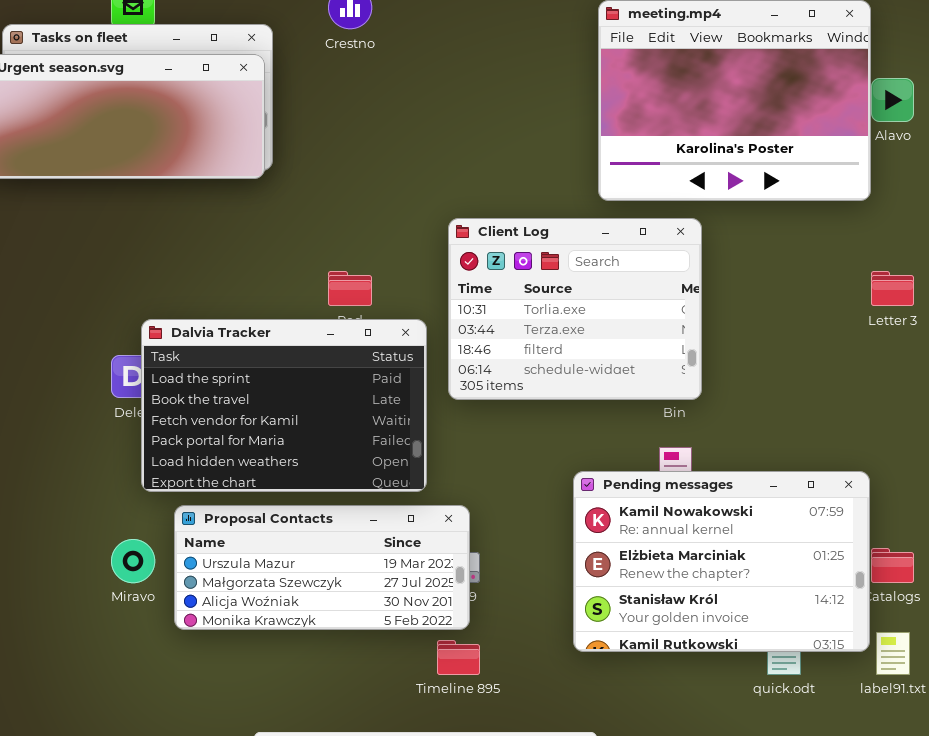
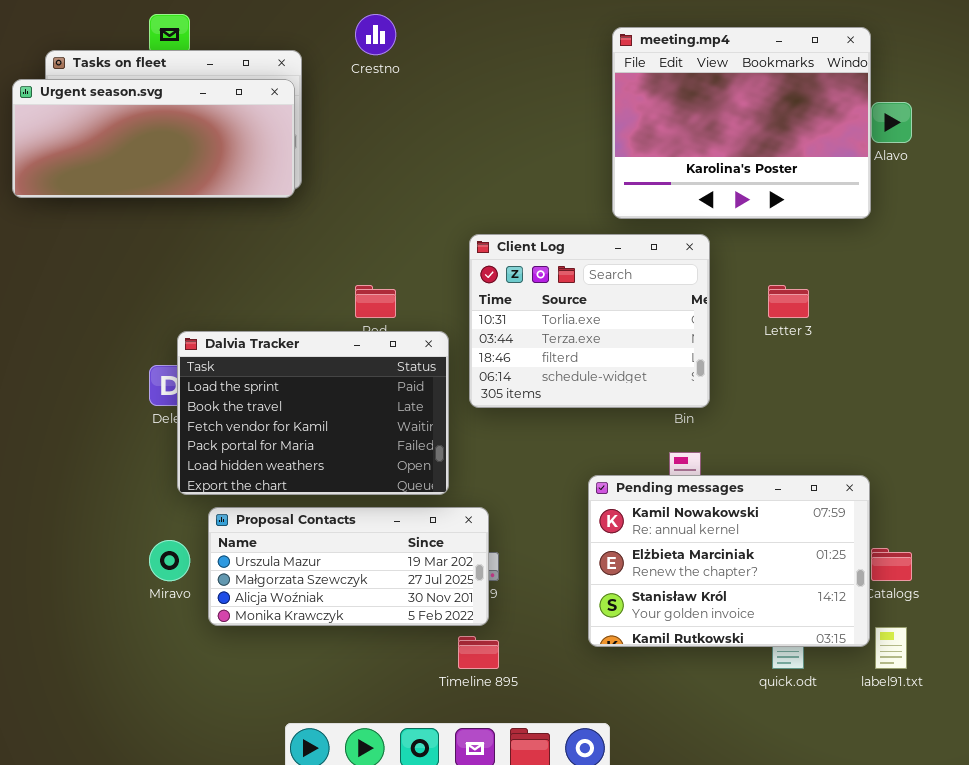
Letter 3: [871,271,914,306] -> [768,285,809,318], moved

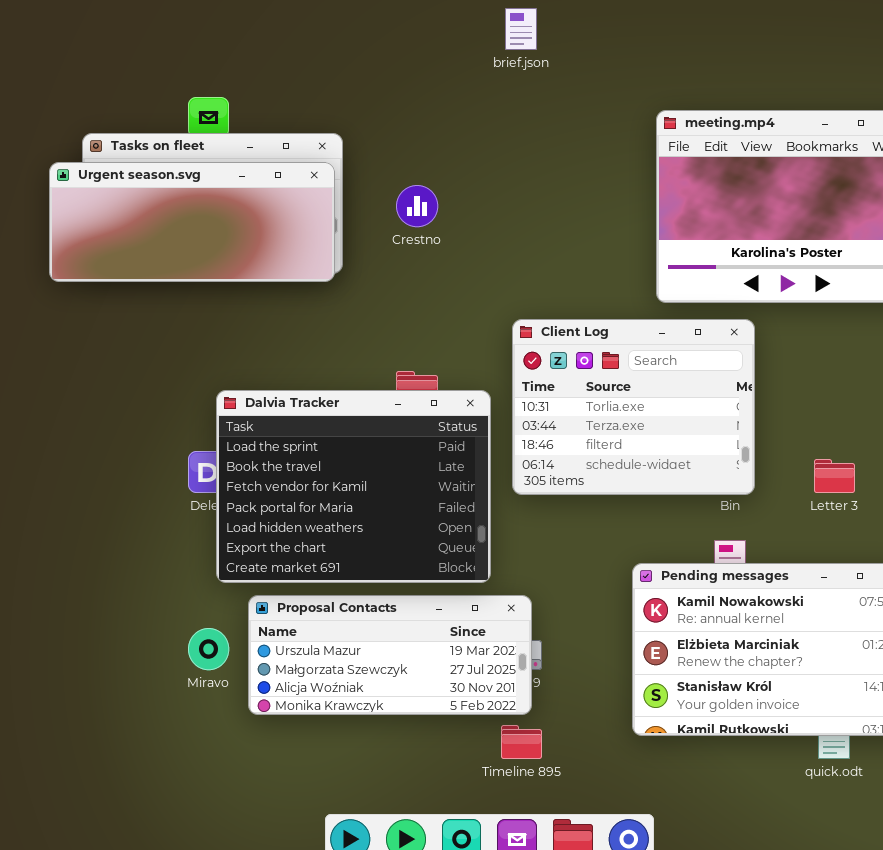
Crestno: [355,14,396,55] -> [396,185,438,227], moved
Letter 3: [768,285,809,318] -> [814,459,855,493], moved
Dalvia Tracker: [177,331,449,495] -> [216,390,491,583], resized

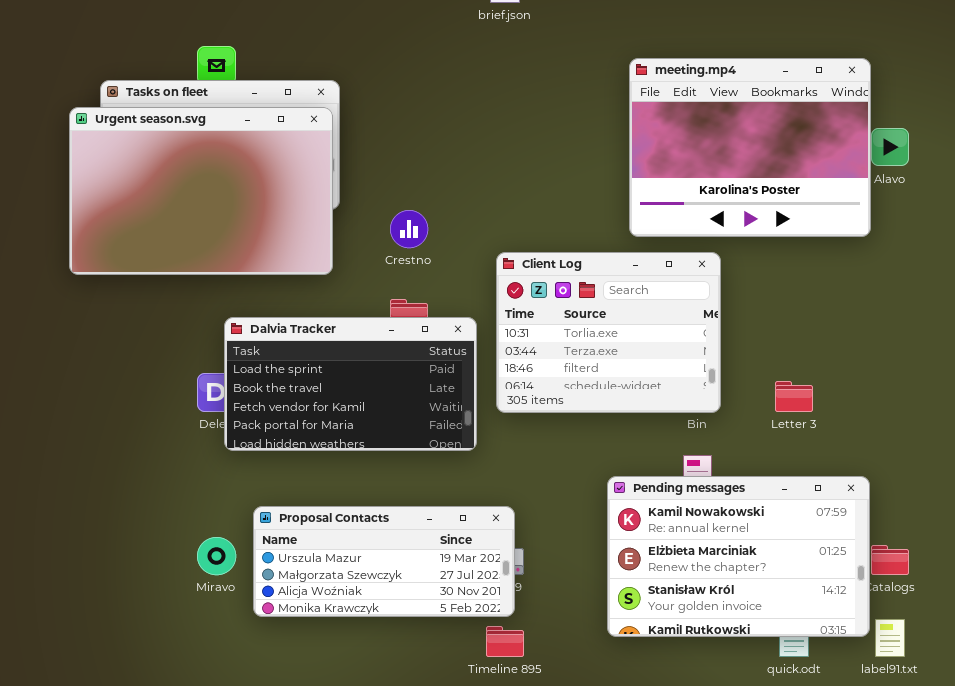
Urgent season.svg: [49,162,335,282] -> [69,107,333,275], resized
Crestno: [396,185,438,227] -> [390,210,428,248], moved
Dalvia Tracker: [216,390,491,583] -> [224,317,477,451], resized

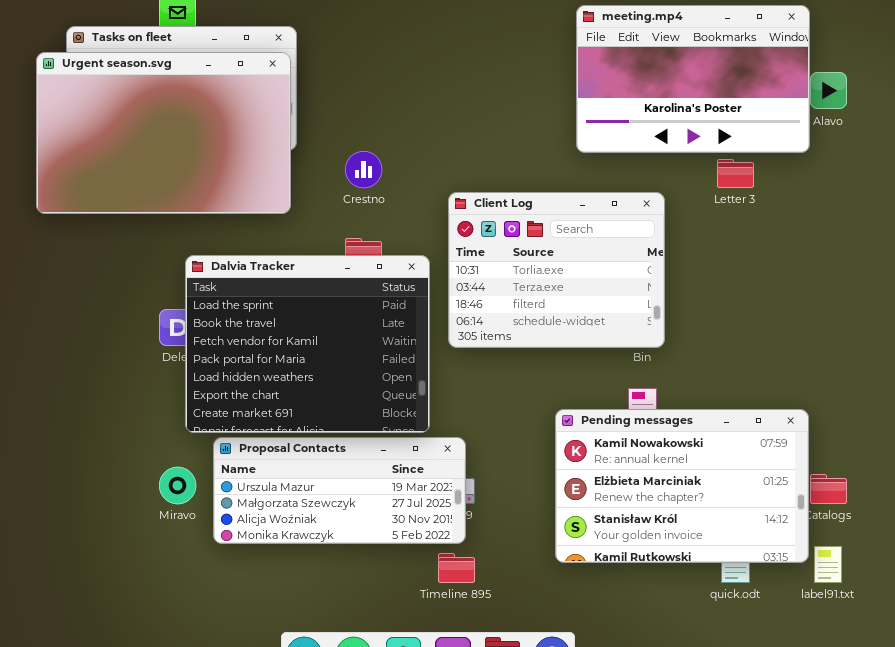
meeting.mp4: [629,58,871,237] -> [576,5,810,153], resized
Dalvia Tracker: [224,317,477,451] -> [185,255,430,433], resized
Letter 3: [775,381,813,412] -> [717,159,754,188], moved

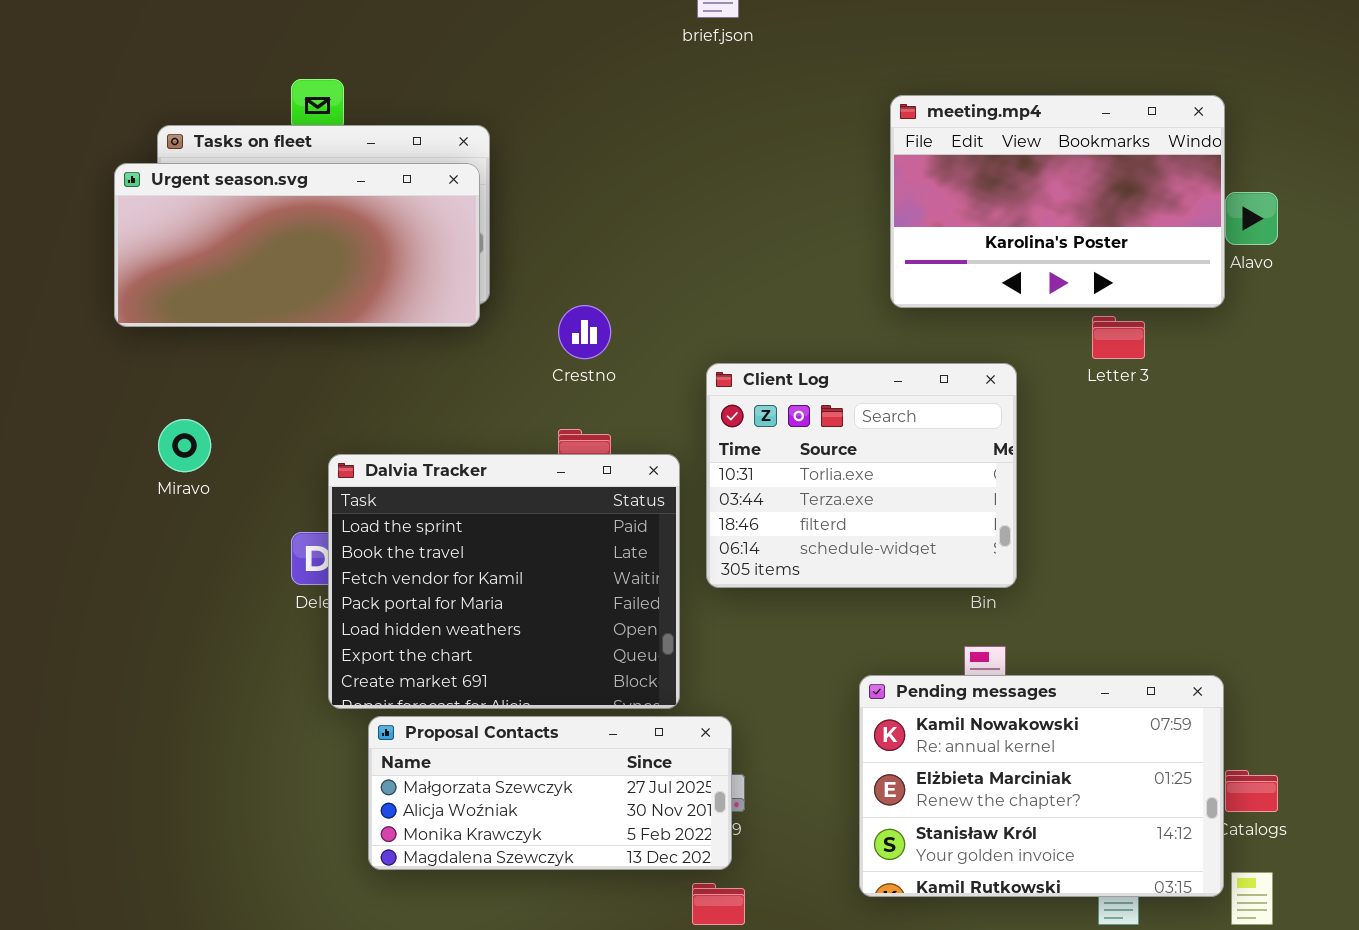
Urgent season.svg: [36,52,291,214] -> [114,163,480,327], resized
Proposal Contacts: [213,437,466,544] -> [368,716,732,870], scrolled down 1 row
Miravo: [159,467,196,504] -> [158,419,211,472], moved

